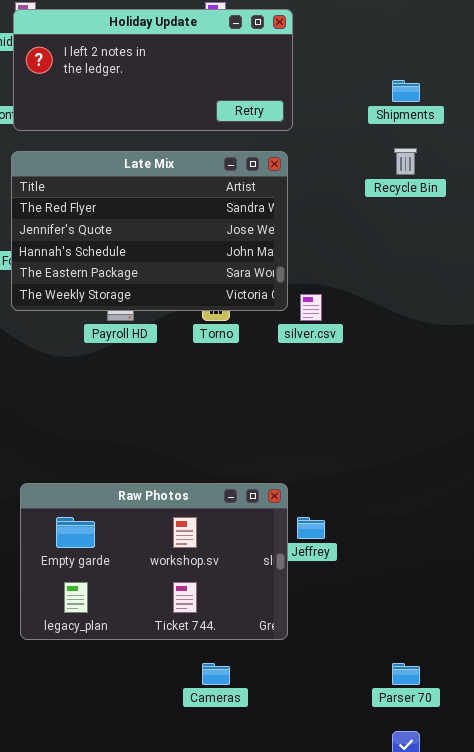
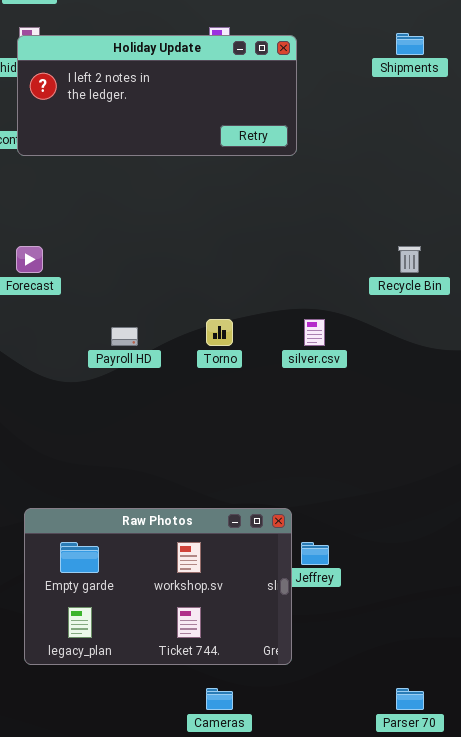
Shipments: [392,80,420,102] -> [396,33,424,55], moved
Recycle Bin: [394,148,417,175] -> [398,246,421,273], moved
Late Mix: [11,151,288,311] -> none, closed

